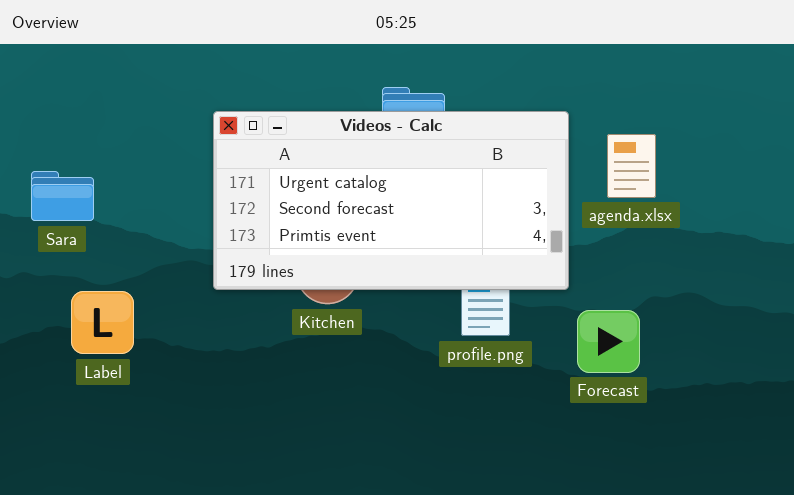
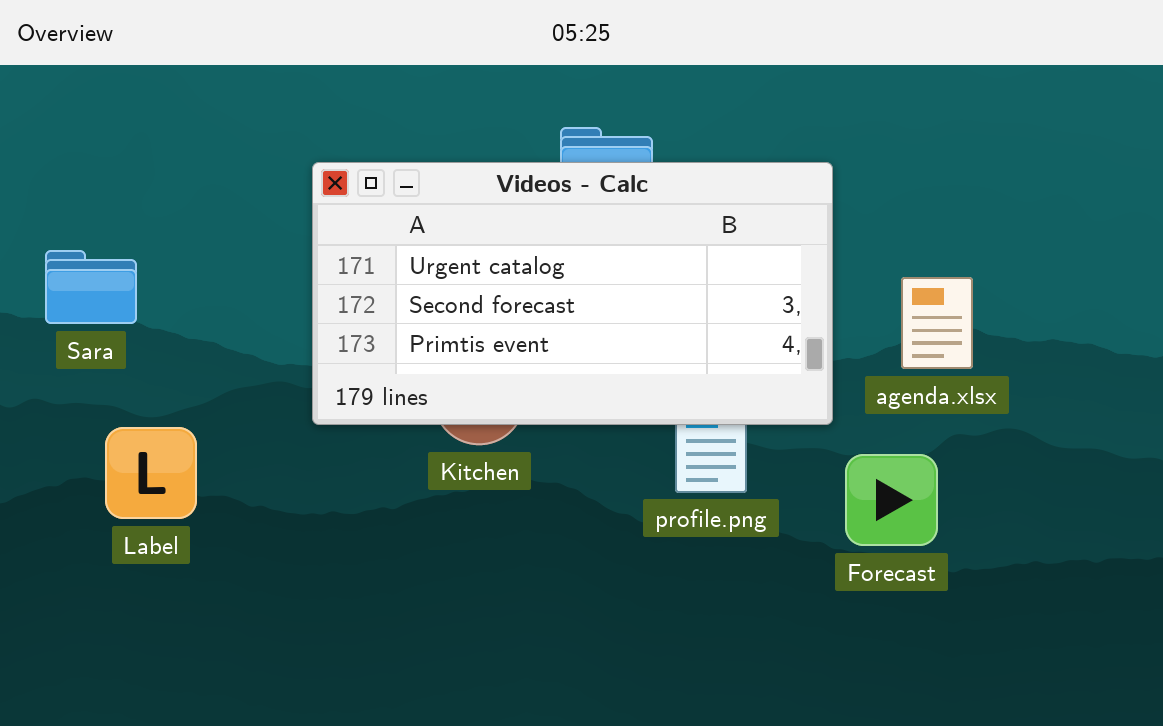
agenda.xlsx: [607,134,656,198] -> [901,277,973,369], moved

